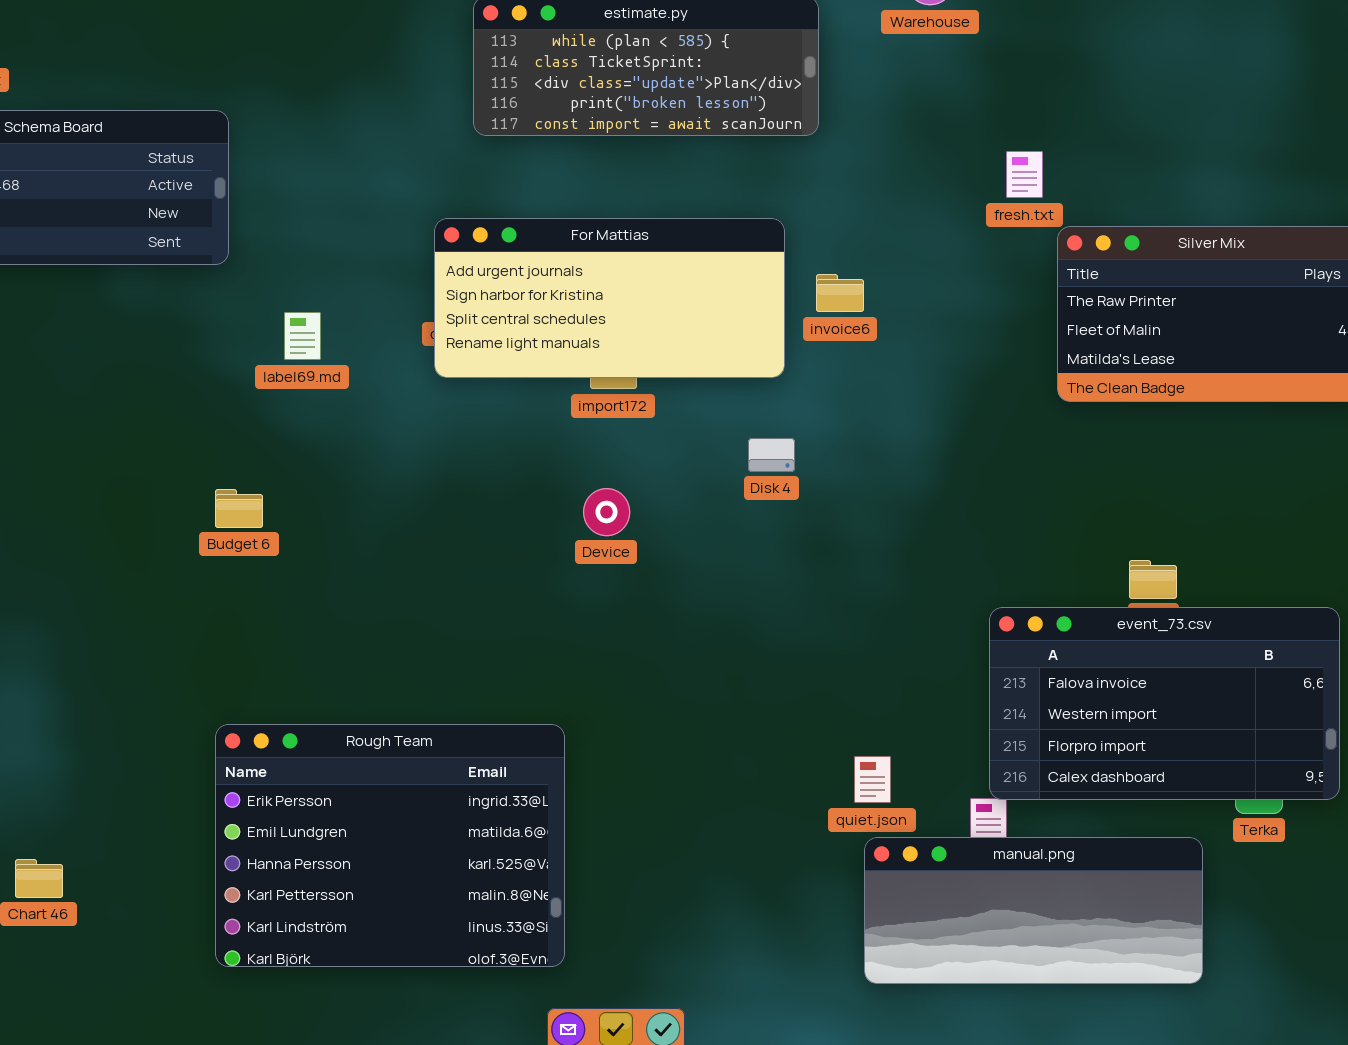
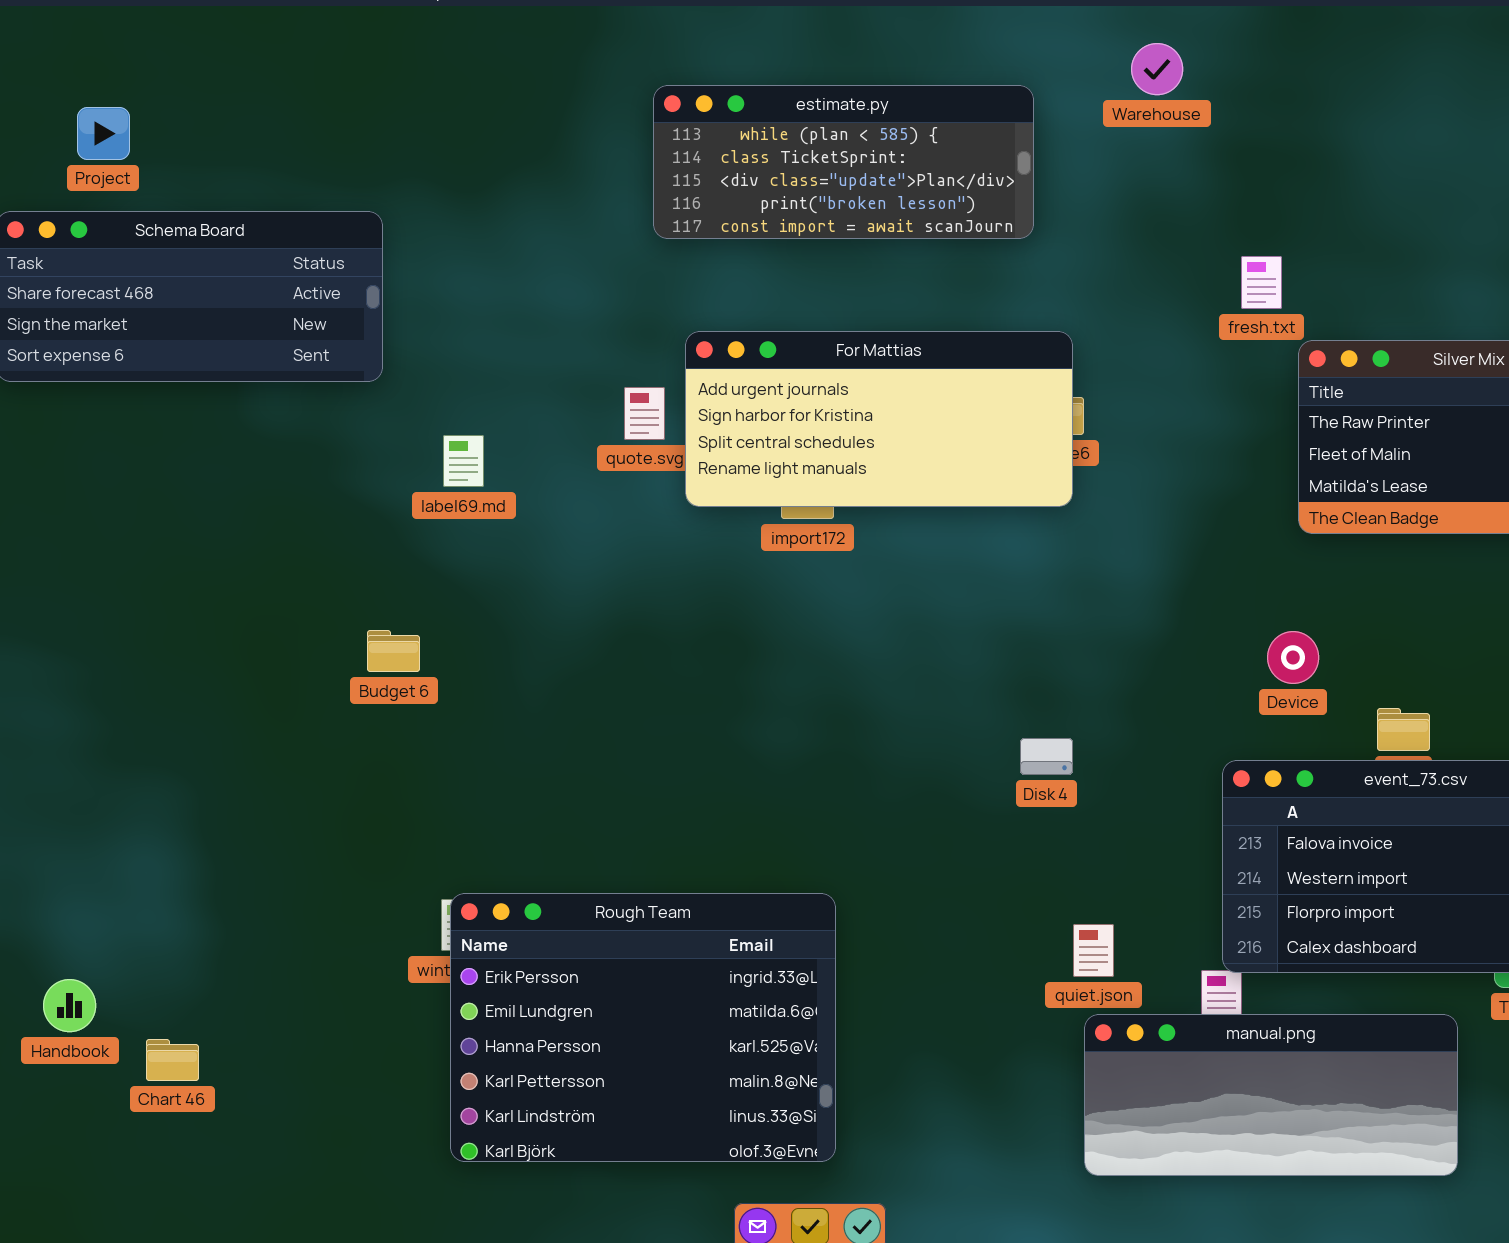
For Mattias: [434,218,785,378] -> [685,331,1073,507], moved
Disk 4: [748,438,795,472] -> [1020,738,1073,775], moved
Device: [583,488,630,536] -> [1267,631,1319,684], moved
Rough Team: [215,724,565,967] -> [450,893,836,1162], moved

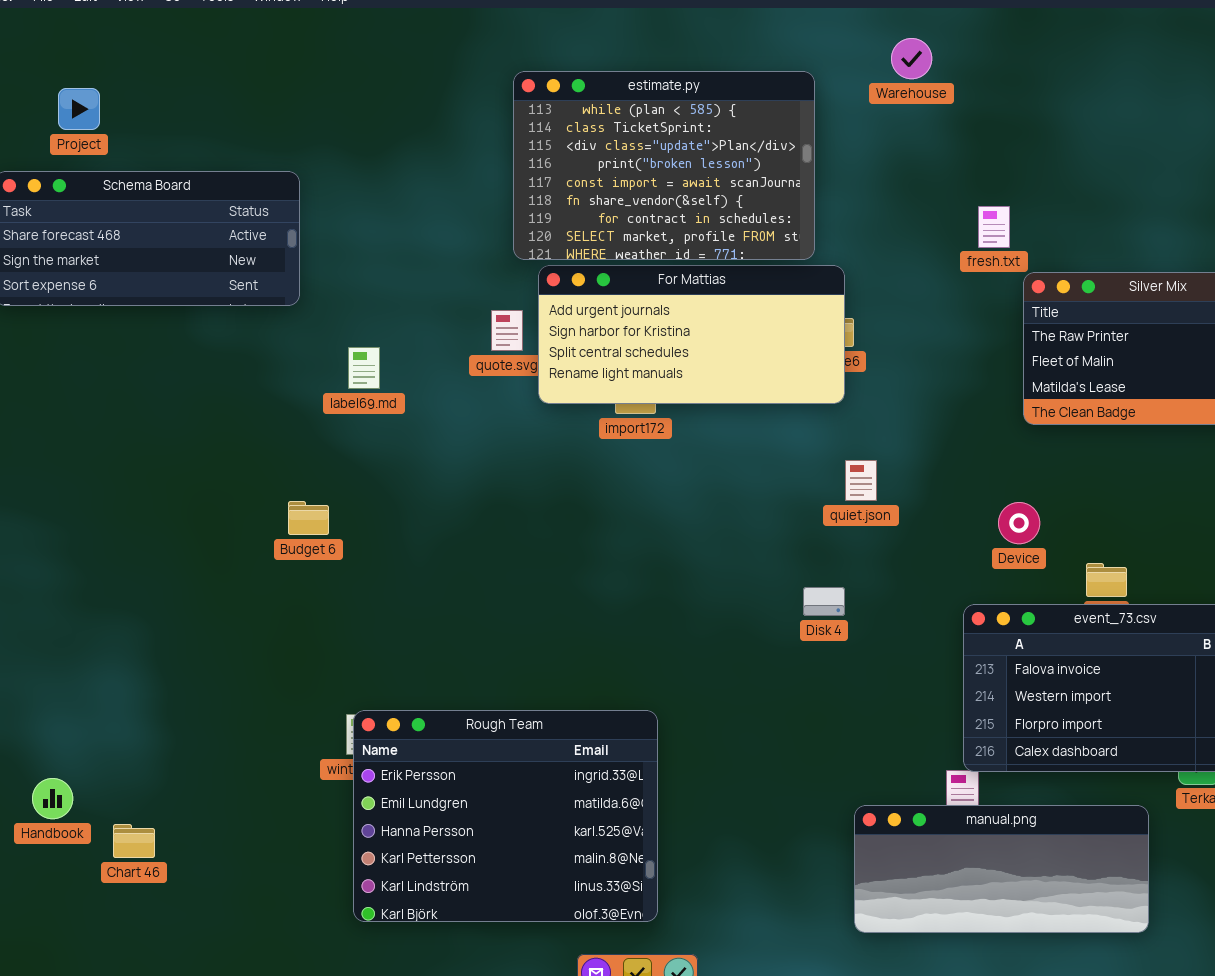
estimate.py: [653,85,1034,239] -> [513,71,815,260], resized
quiet.json: [1073,924,1114,977] -> [845,460,877,501], moved

